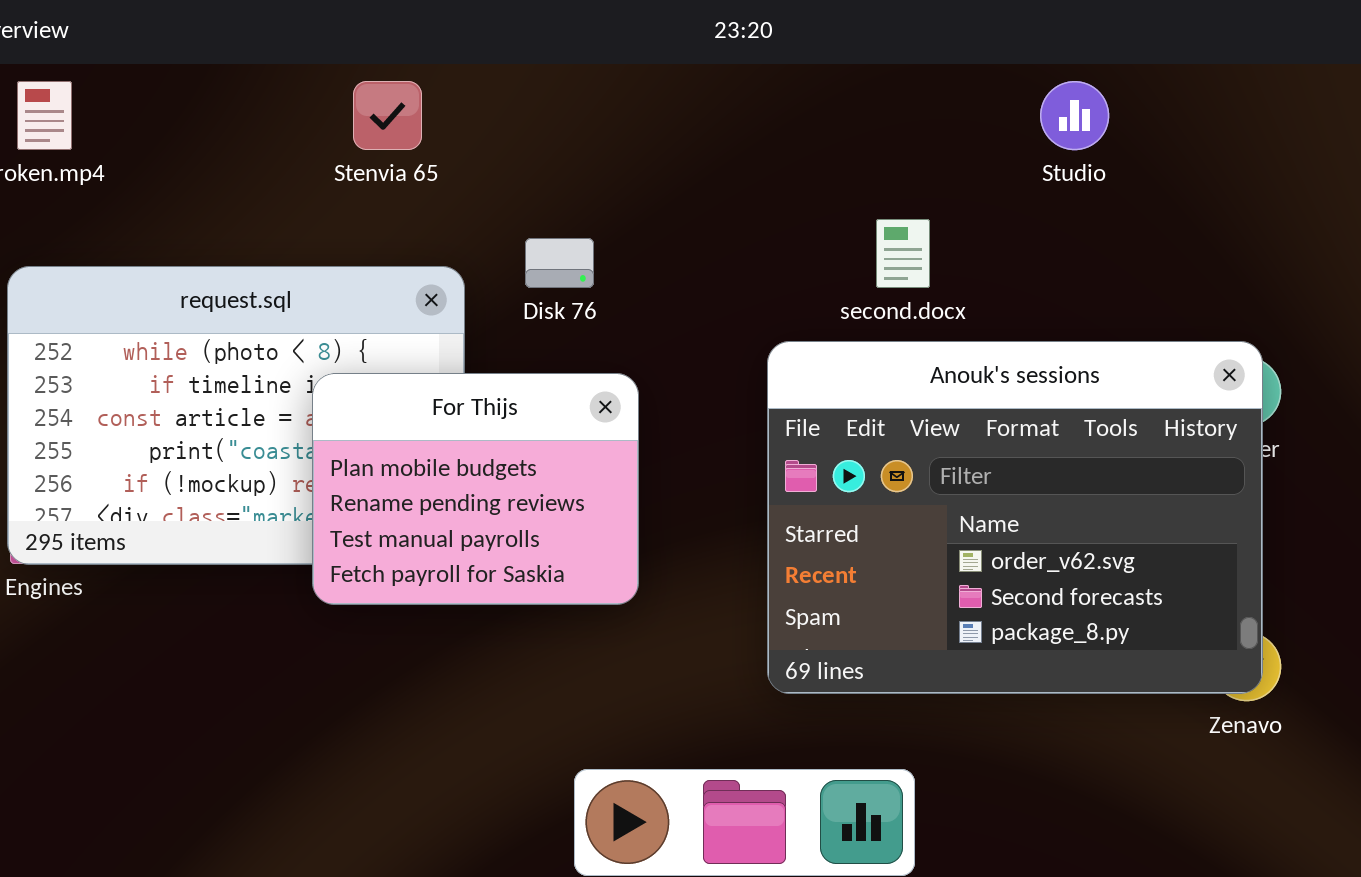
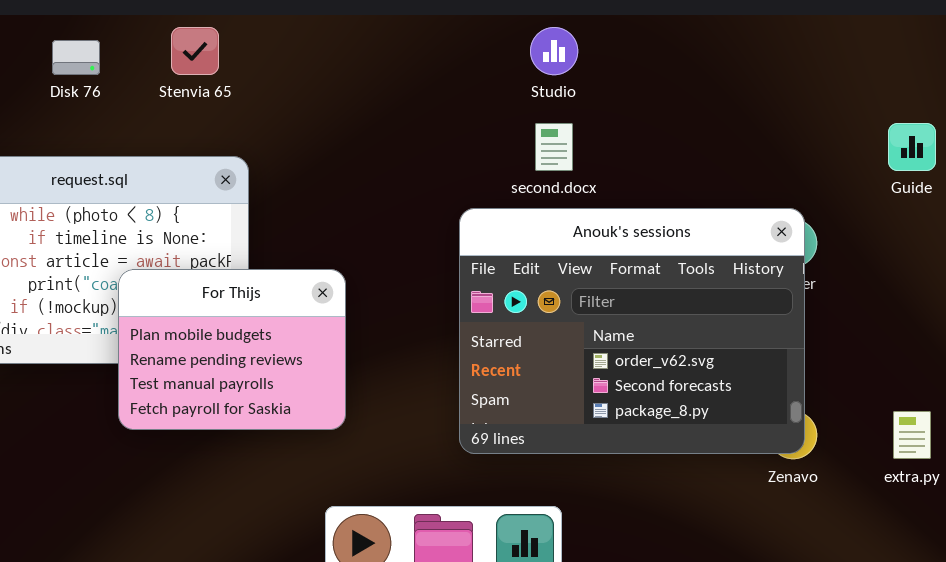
Studio: [1040,81,1109,150] -> [530,27,578,75], moved
Disk 76: [525,238,594,288] -> [52,40,100,75], moved
For Thijs: [312,373,639,605] -> [118,269,346,430], moved

